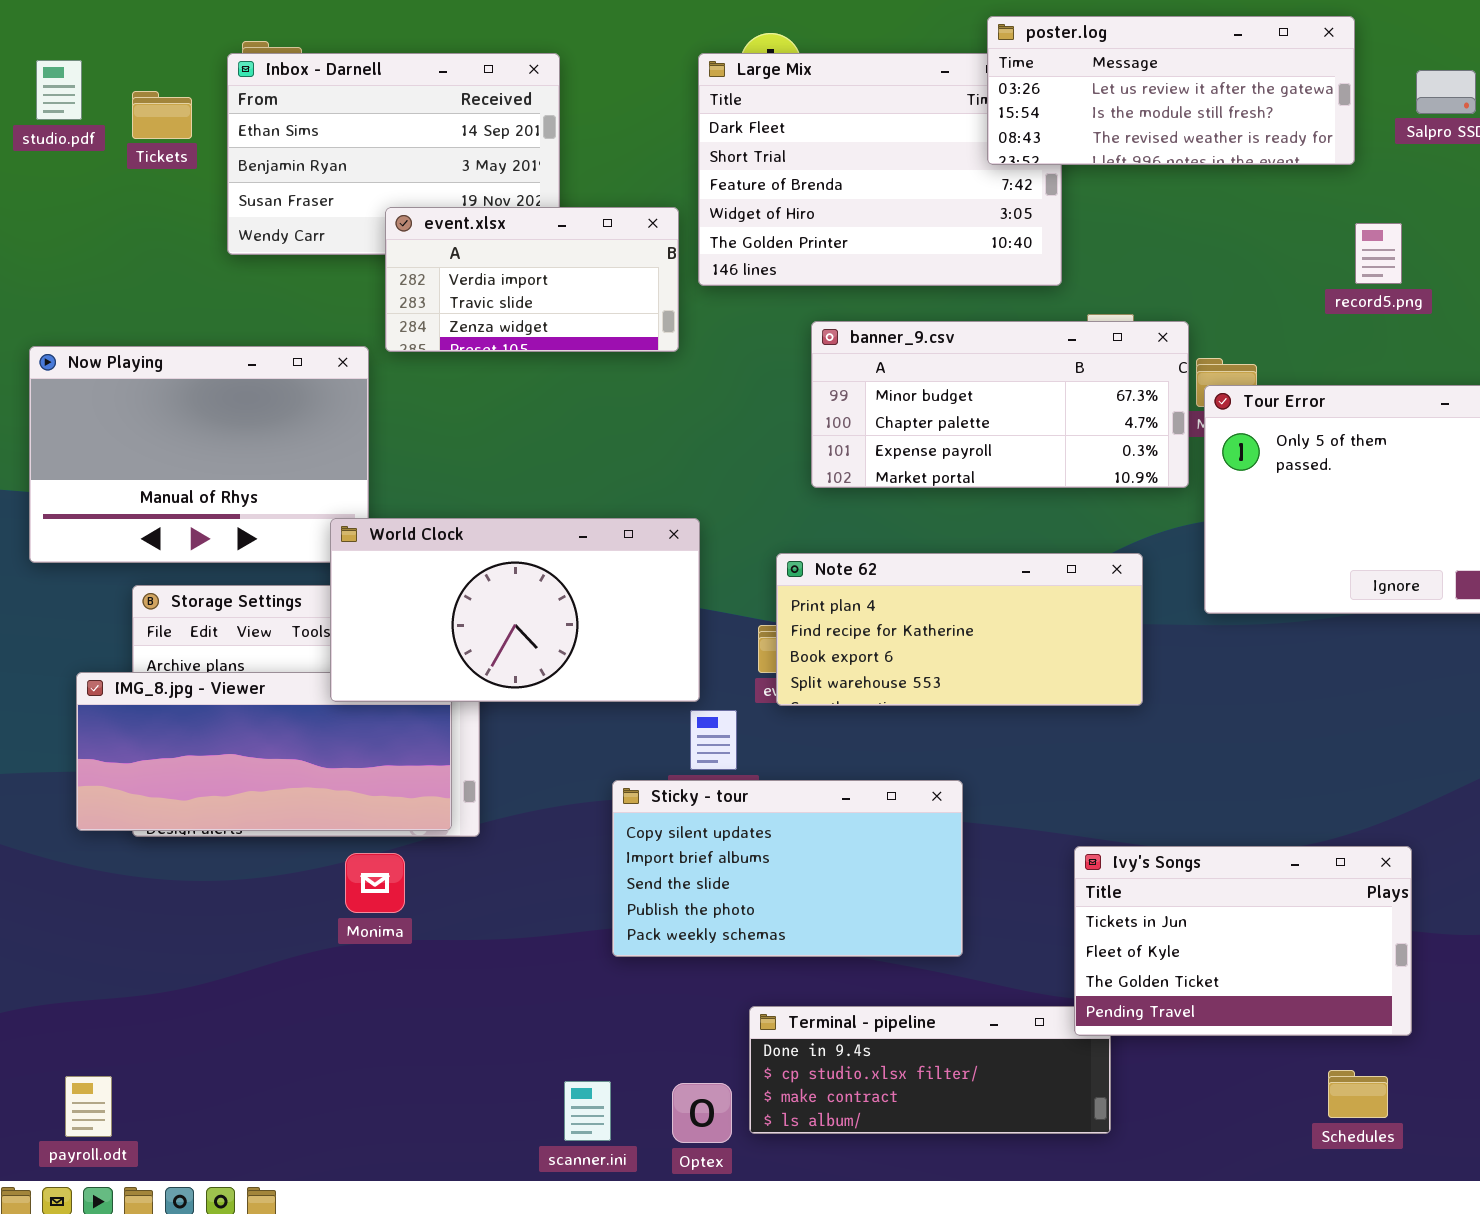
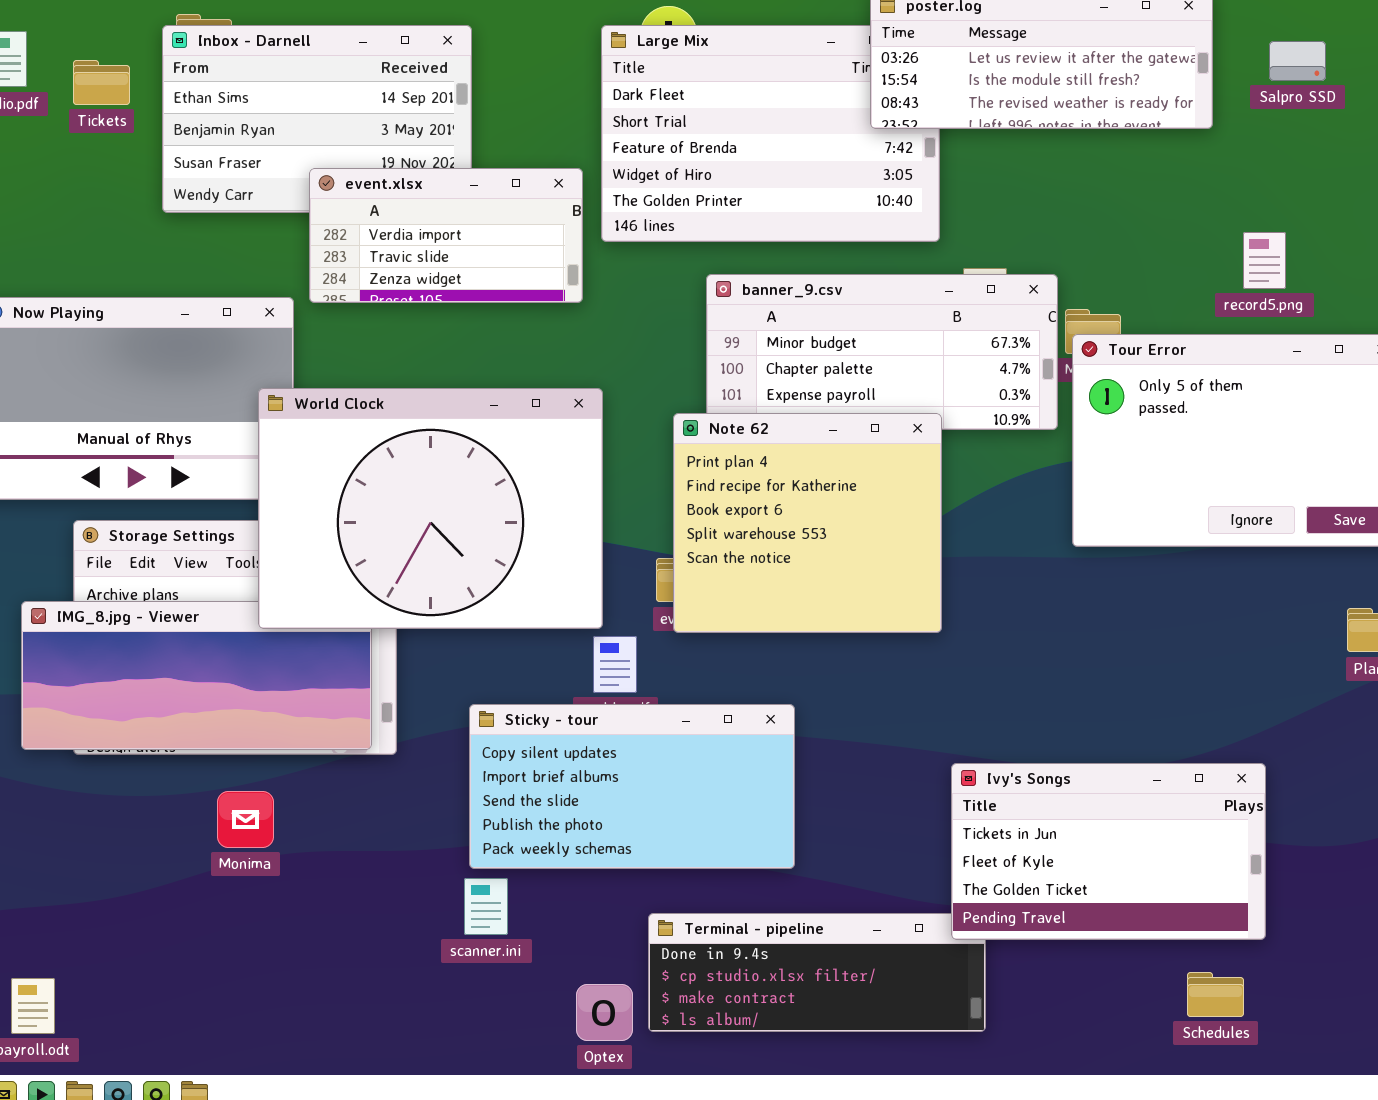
record5.png: [1355,223,1402,284] -> [1243,232,1286,289], moved
World Clock: [330,518,700,702] -> [258,388,603,629], resized
Note 62: [776,553,1143,706] -> [673,413,942,633], resized
Sticky - tour: [612,780,963,957] -> [469,704,795,869], moved
Monima: [345,853,405,913] -> [217,791,274,848], moved
scanner.ini: [564,1081,611,1141] -> [464,878,508,935], moved

